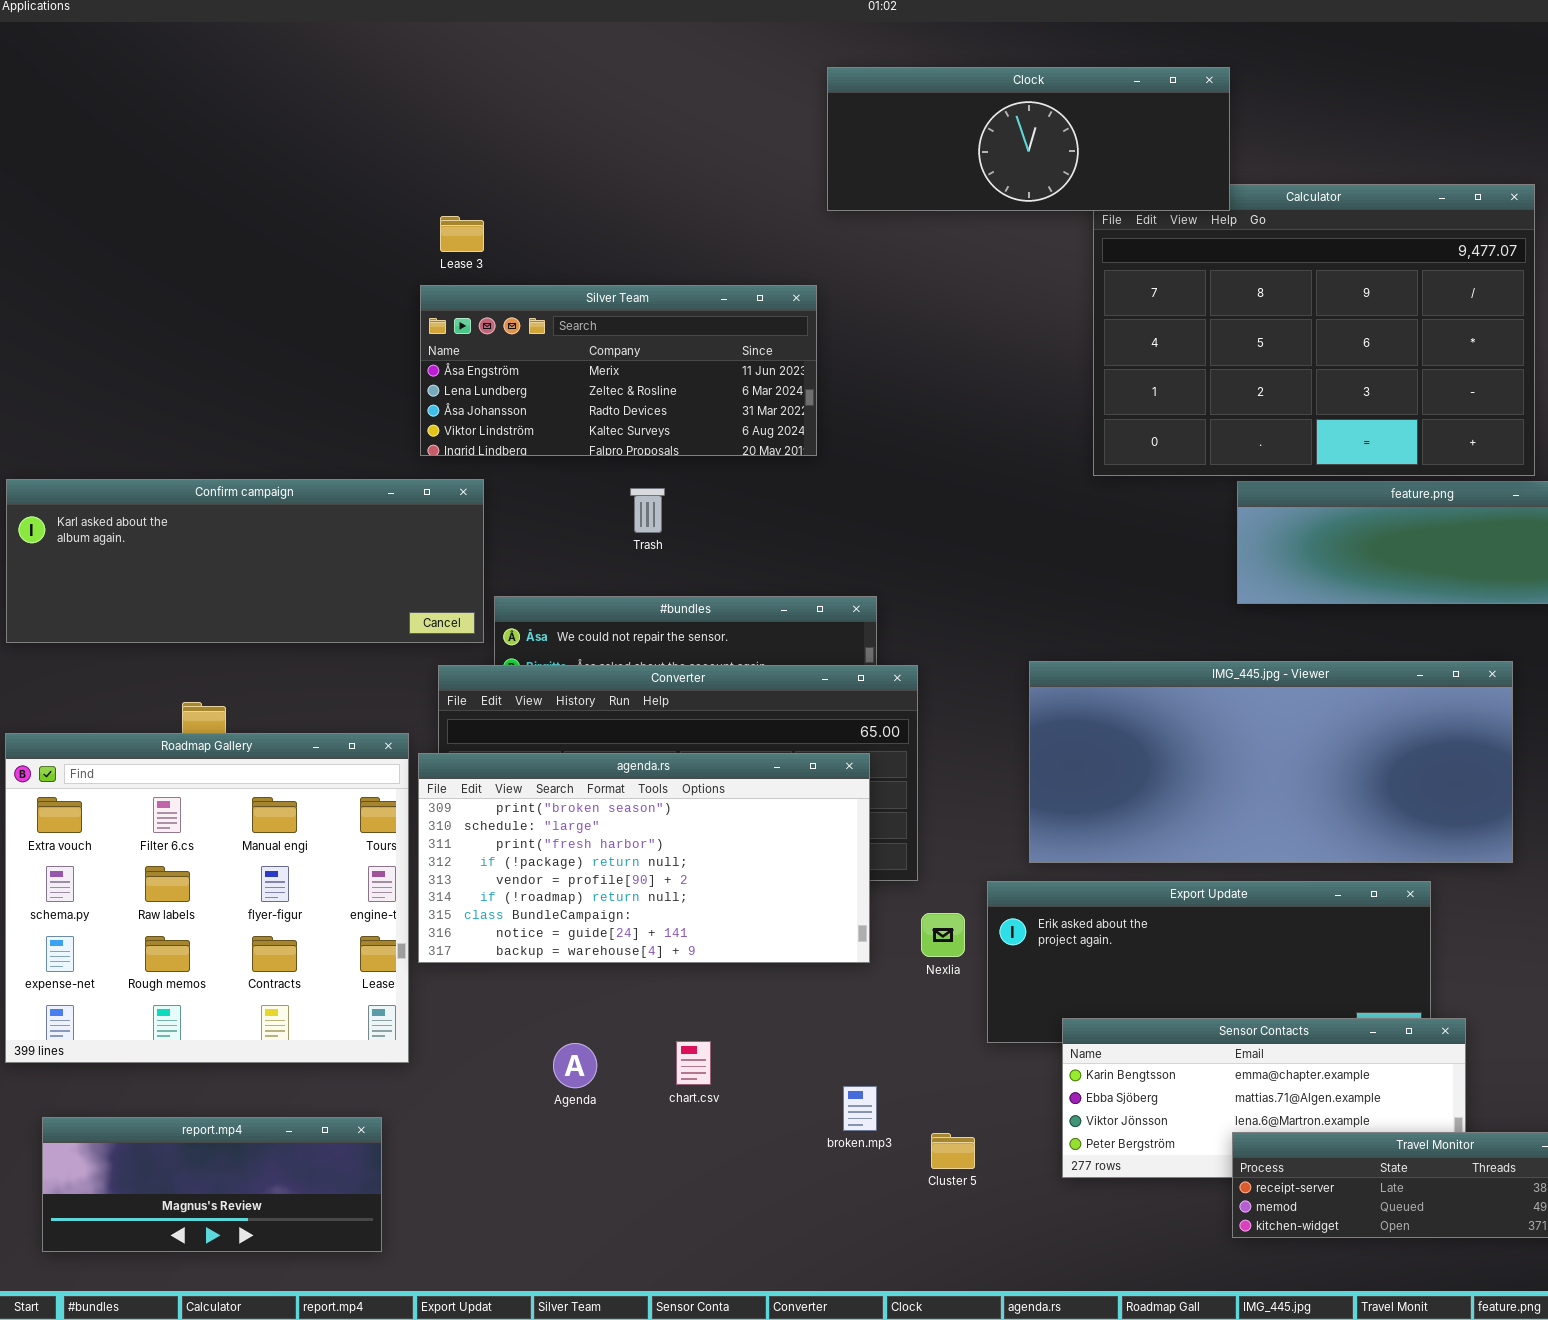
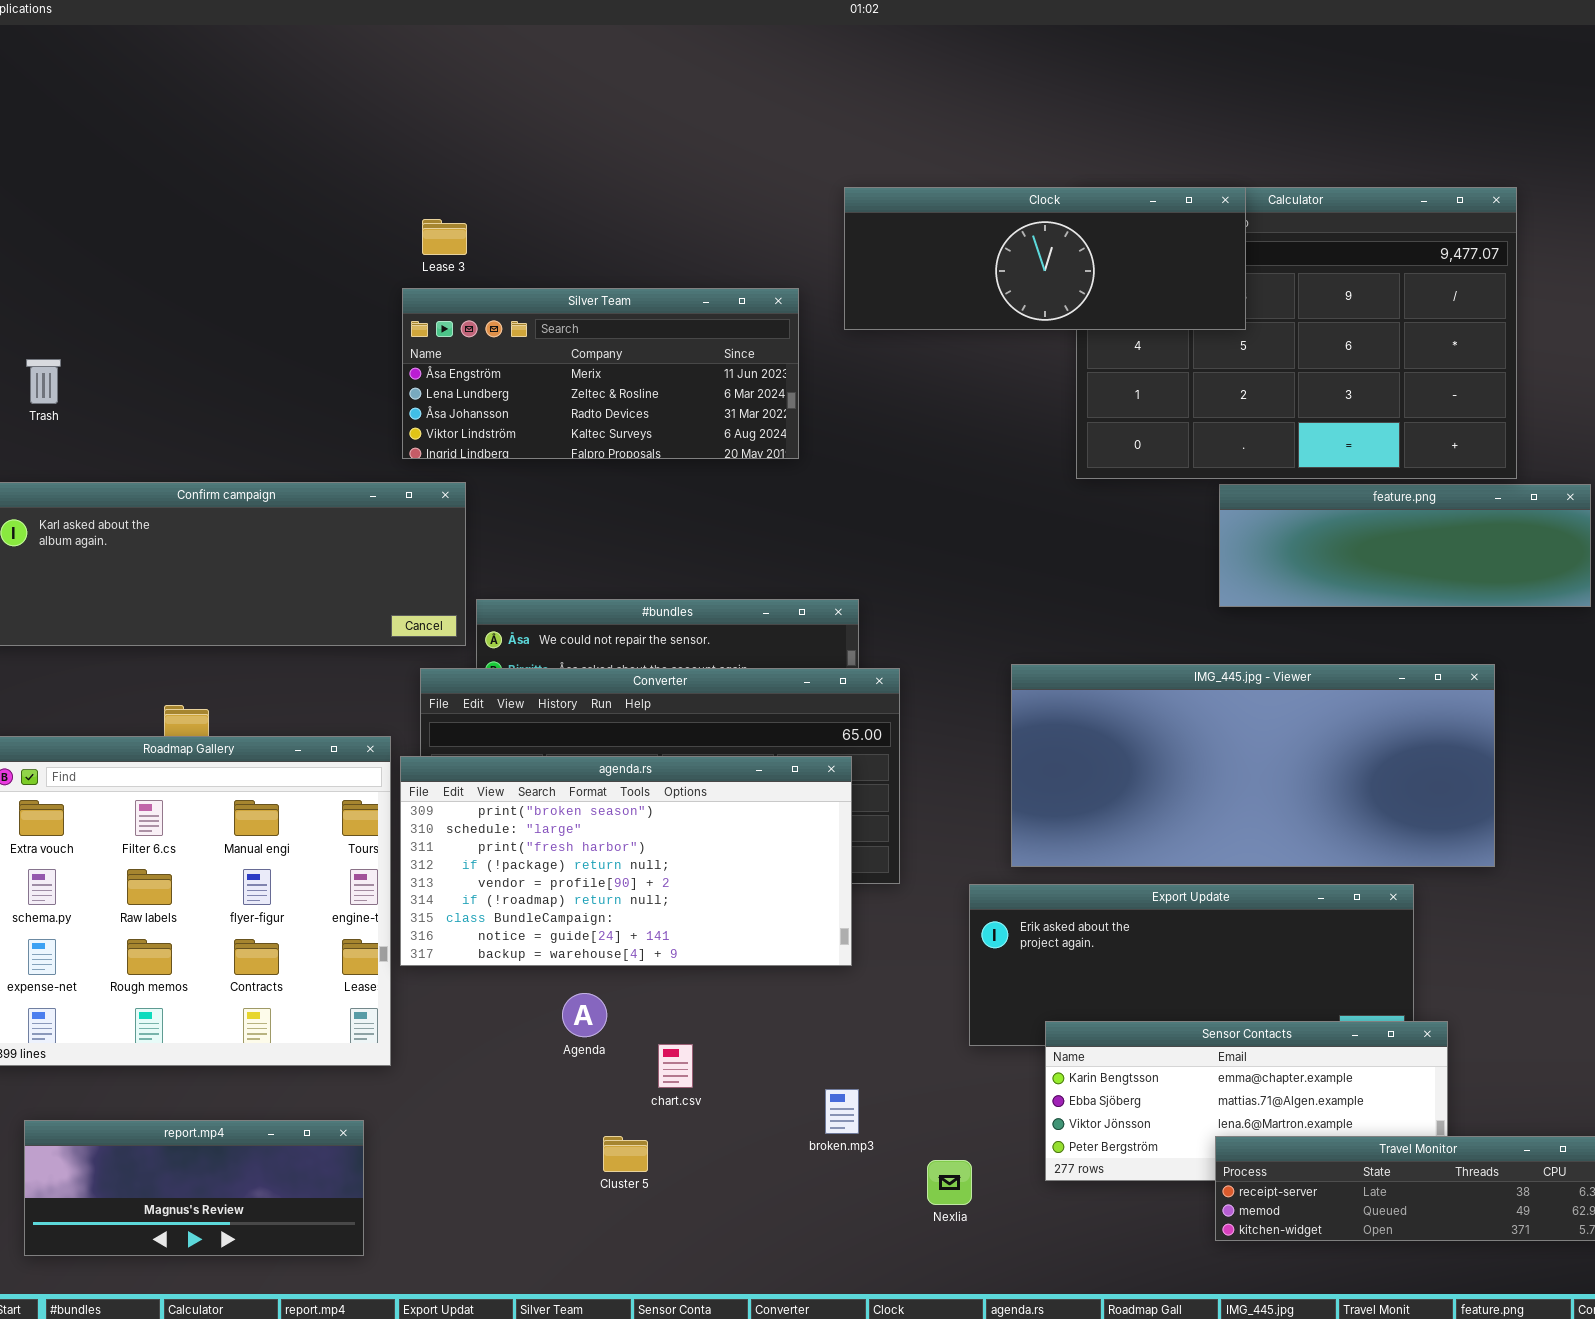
Clock: [827,67,1230,211] -> [844,187,1246,330], moved
Trash: [630,488,665,533] -> [26,359,61,404], moved
Nexlia: [921,913,965,957] -> [927,1160,972,1205], moved
Agenda: [553,1043,597,1088] -> [562,993,607,1037], moved
Cluster 5: [931,1133,975,1169] -> [603,1136,648,1172], moved

